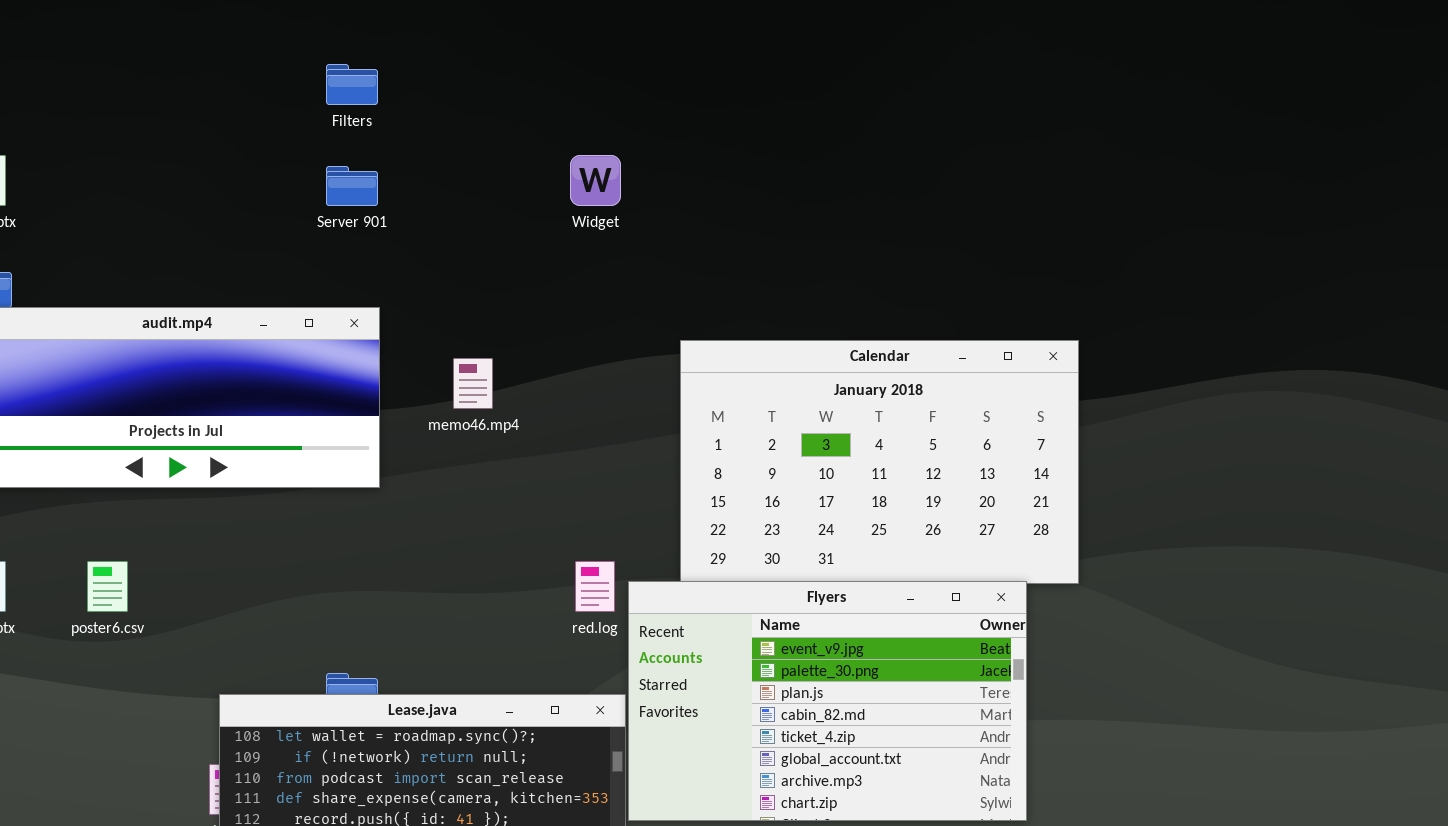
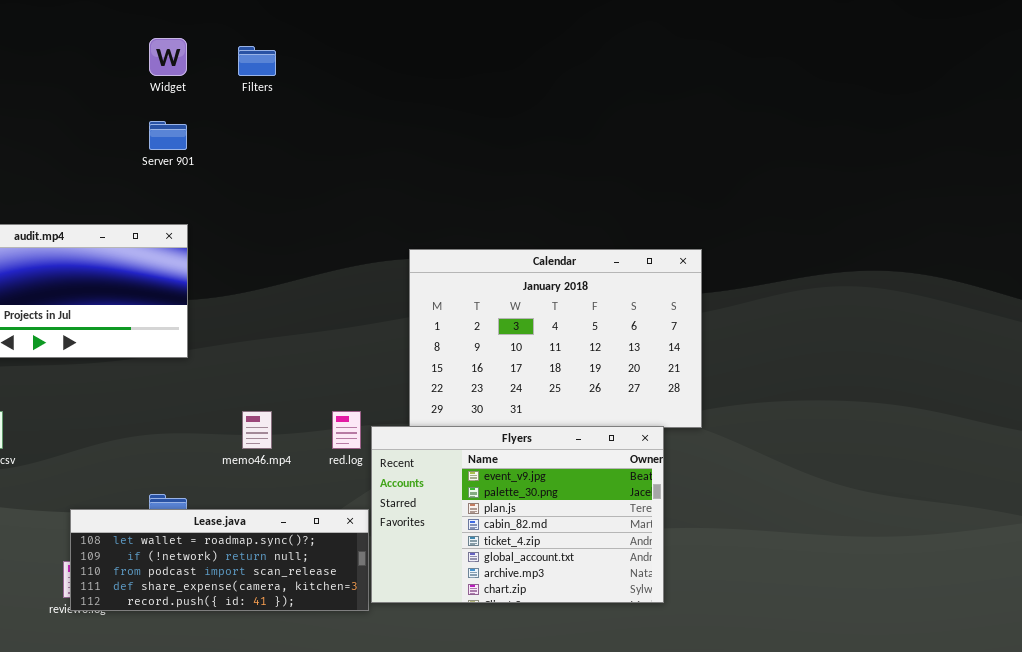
Filters: [326,64,378,105] -> [238,46,276,76], moved
Widget: [570,155,621,206] -> [149,38,187,76], moved
memo46.mp4: [453,358,493,409] -> [242,411,272,449], moved

